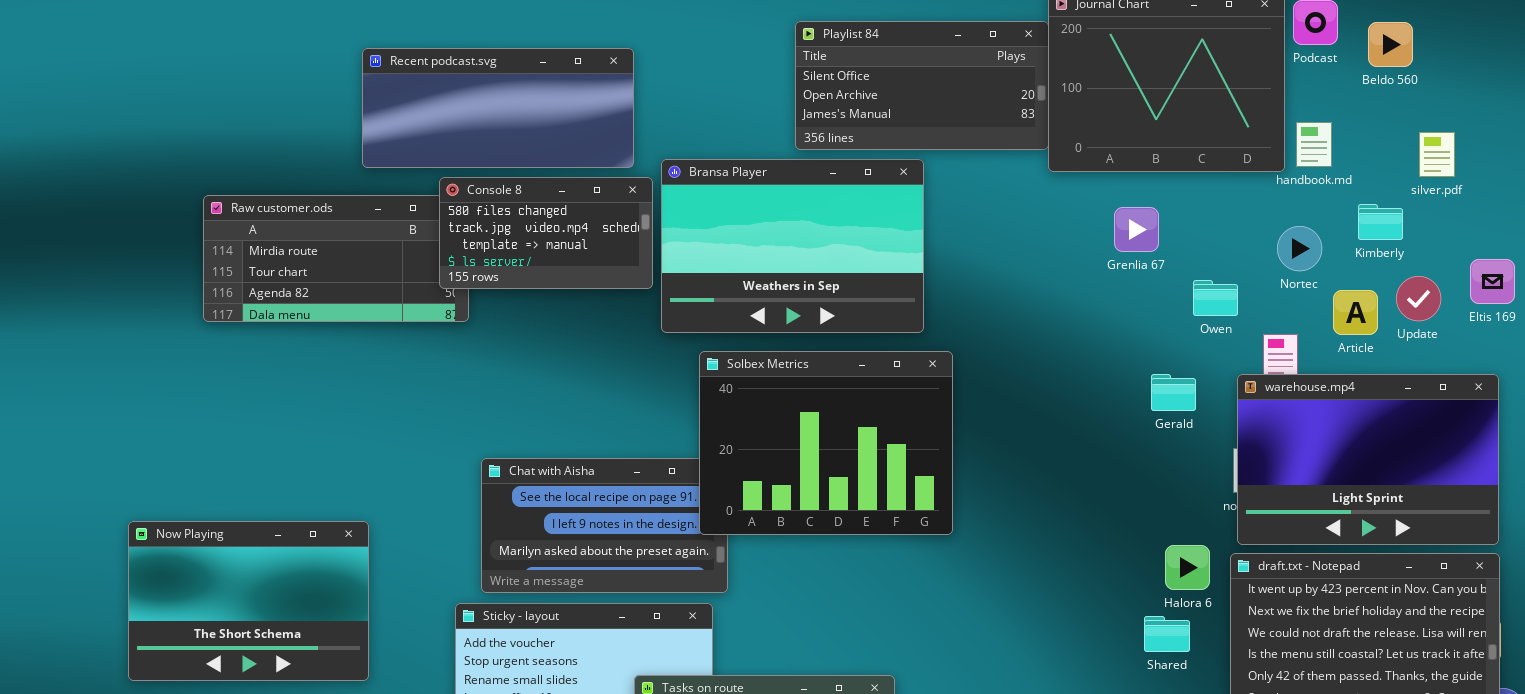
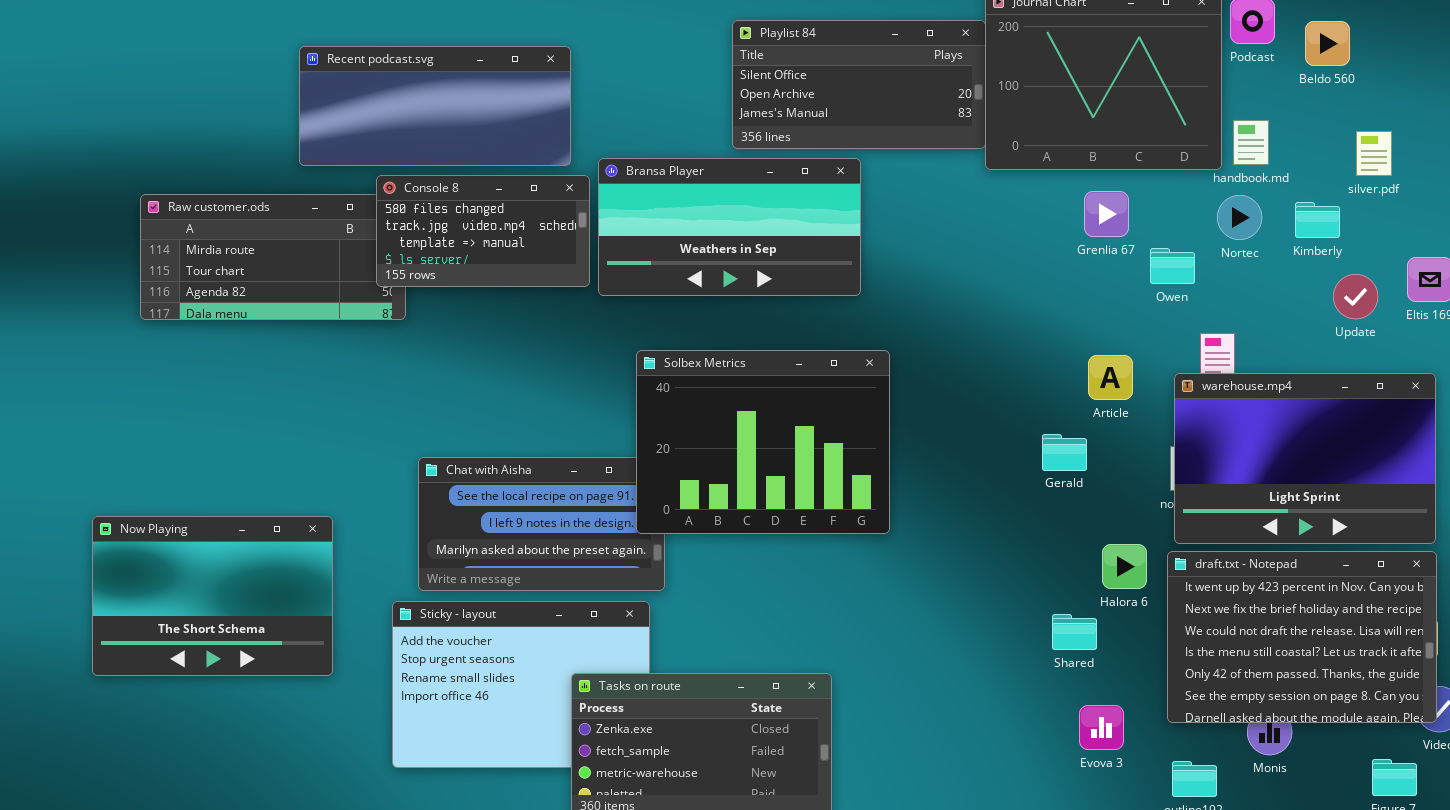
Bransa Player: [661,159,924,333] -> [598,158,861,296], resized
Grenlia 67: [1114,207,1159,252] -> [1084,191,1129,237], moved
Nortec: [1277,226,1322,271] -> [1217,195,1262,240], moved
Owen: [1193,280,1238,316] -> [1150,248,1195,284], moved
Article: [1333,290,1378,335] -> [1088,355,1133,400], moved
Gerald: [1151,374,1196,411] -> [1042,434,1087,471], moved
Now Playing: [128,521,369,681] -> [92,516,333,676], moved
Shared: [1144,616,1190,652] -> [1052,614,1097,650], moved

